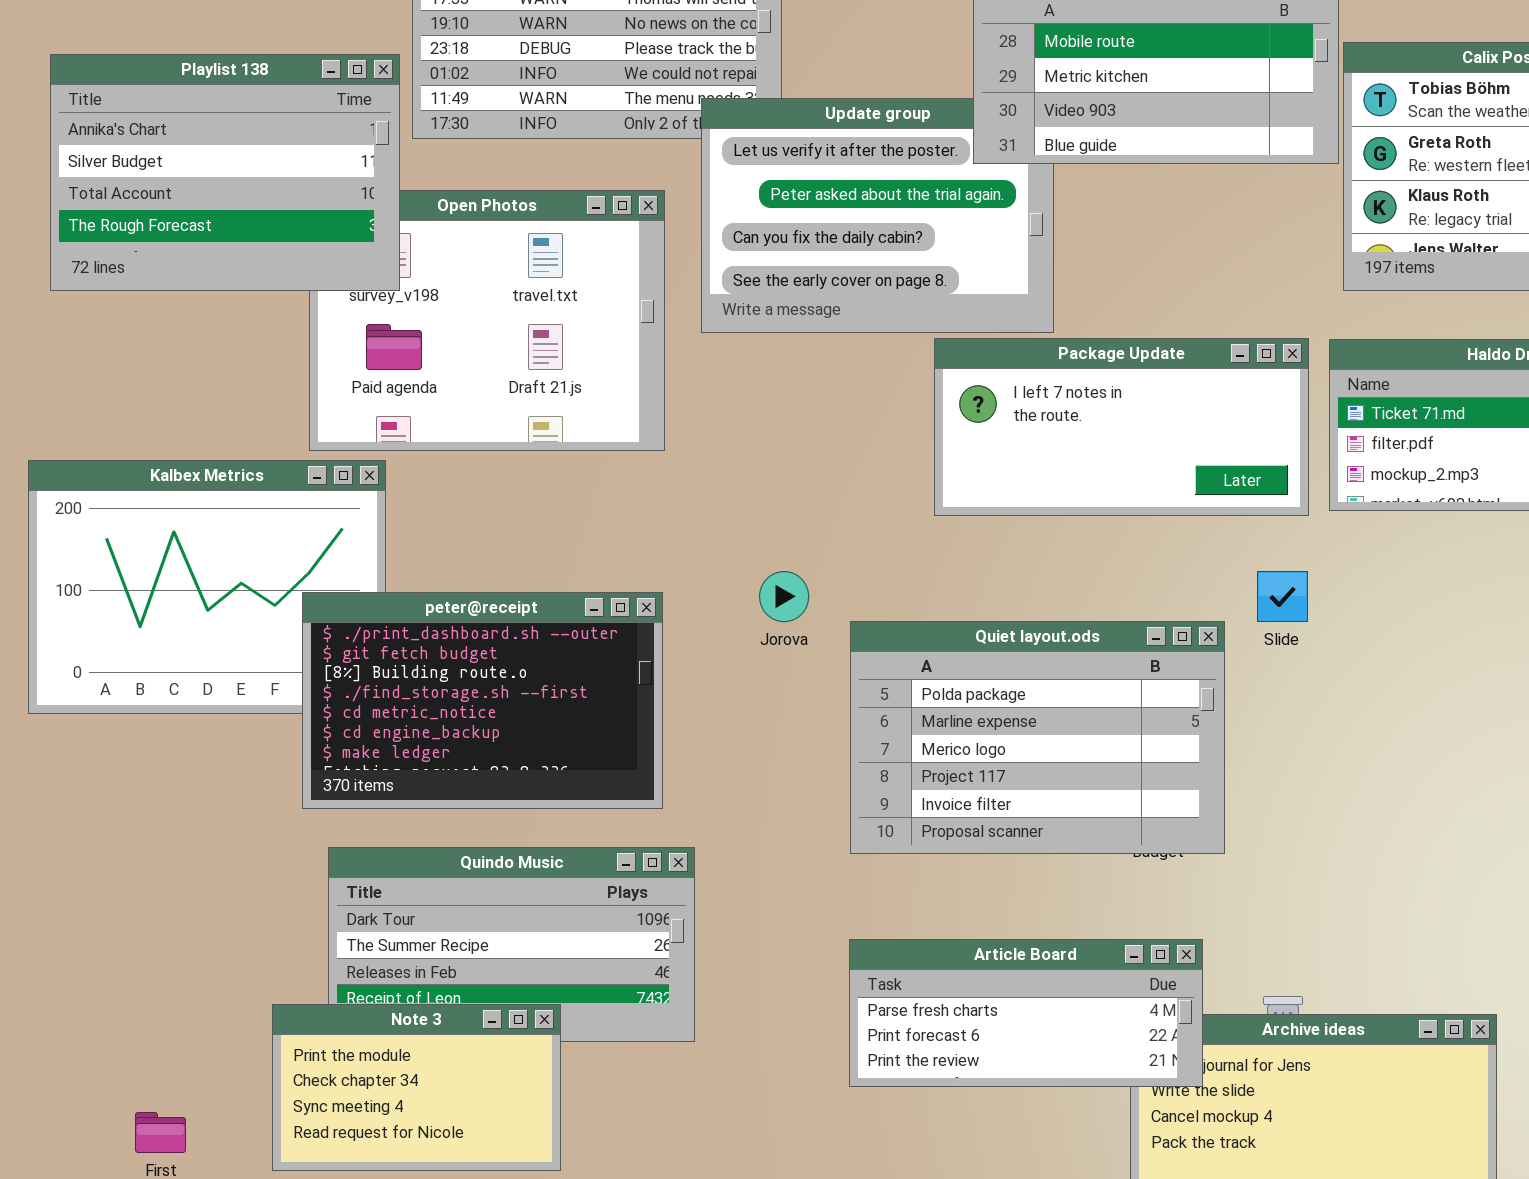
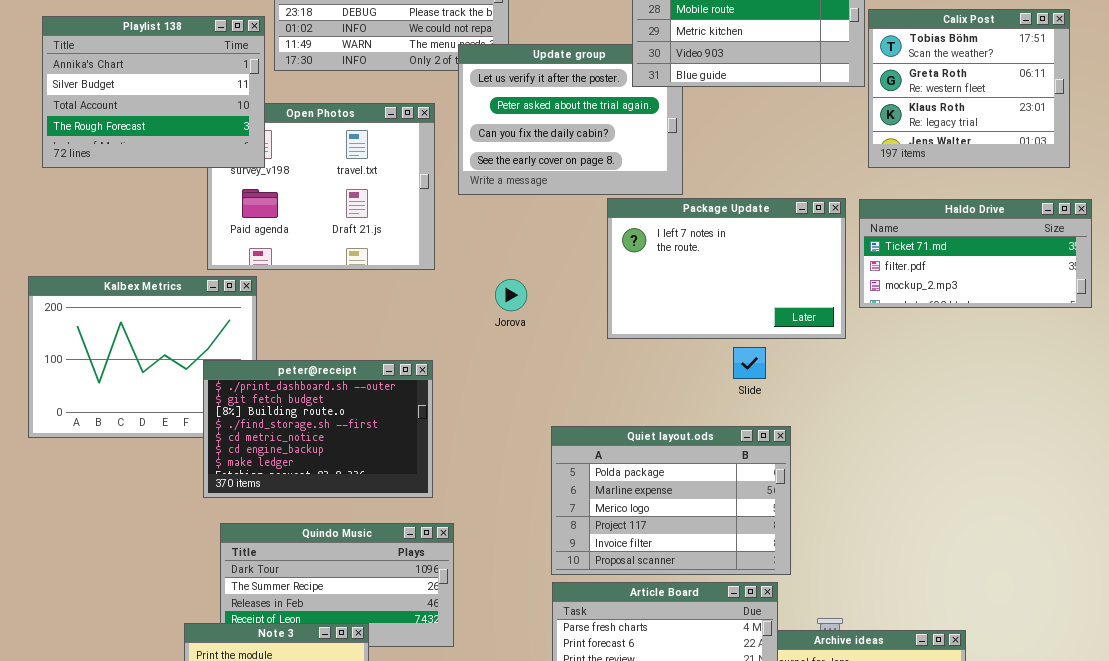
Package Update: [934,338,1309,516] -> [607,198,846,339], resized
Jorova: [759,571,809,622] -> [495,279,527,311], moved
Slide: [1257,571,1308,622] -> [733,347,766,379], moved
Quiet layout.ods: [850,621,1225,854] -> [551,426,791,575], moved

